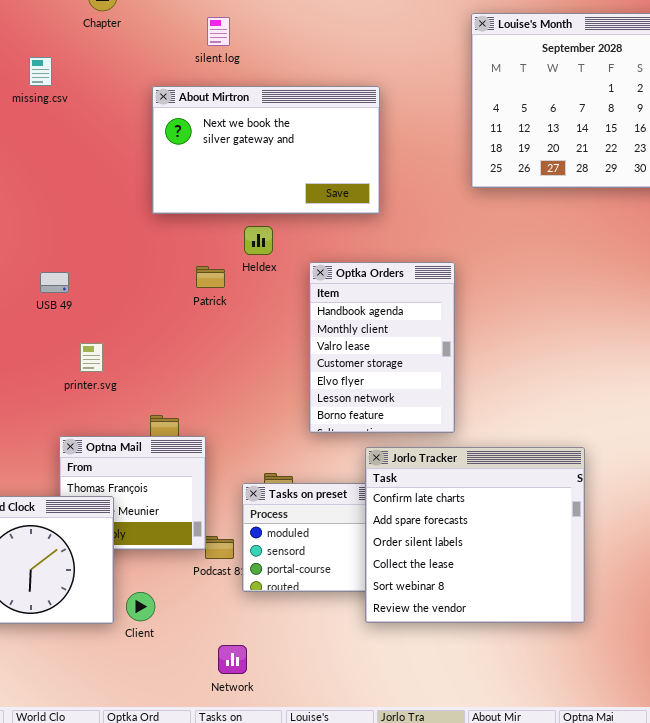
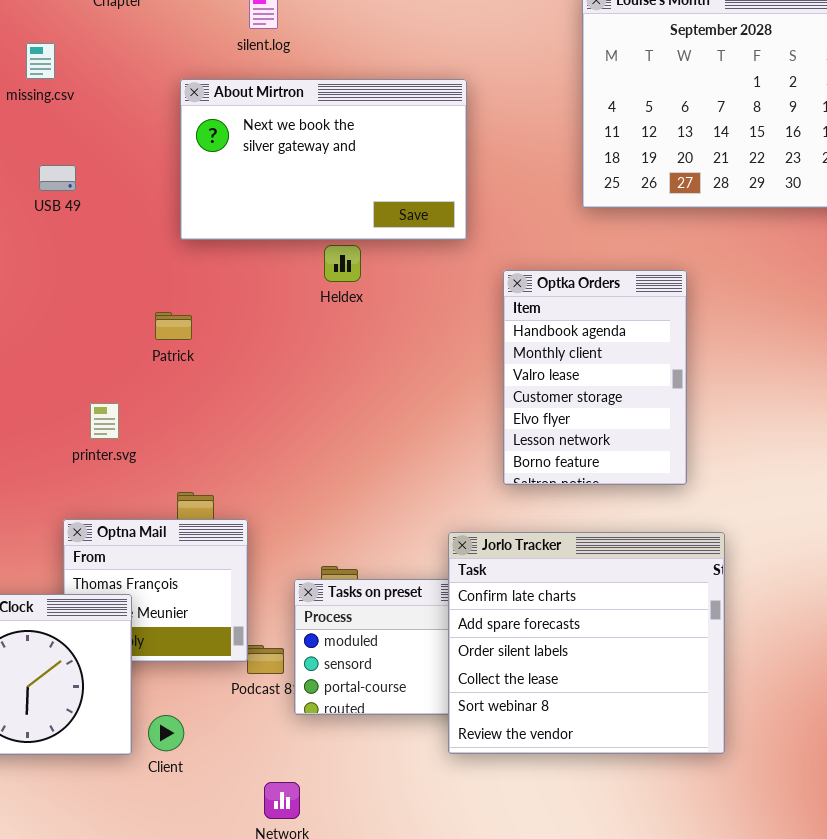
Heldex: [244,226,273,255] -> [324,245,361,282], moved
Optka Orders: [309,262,455,433] -> [503,270,687,485], moved
Patrick: [196,266,225,288] -> [155,312,192,340], moved
USB 49: [40,272,69,293] -> [39,165,76,191], moved

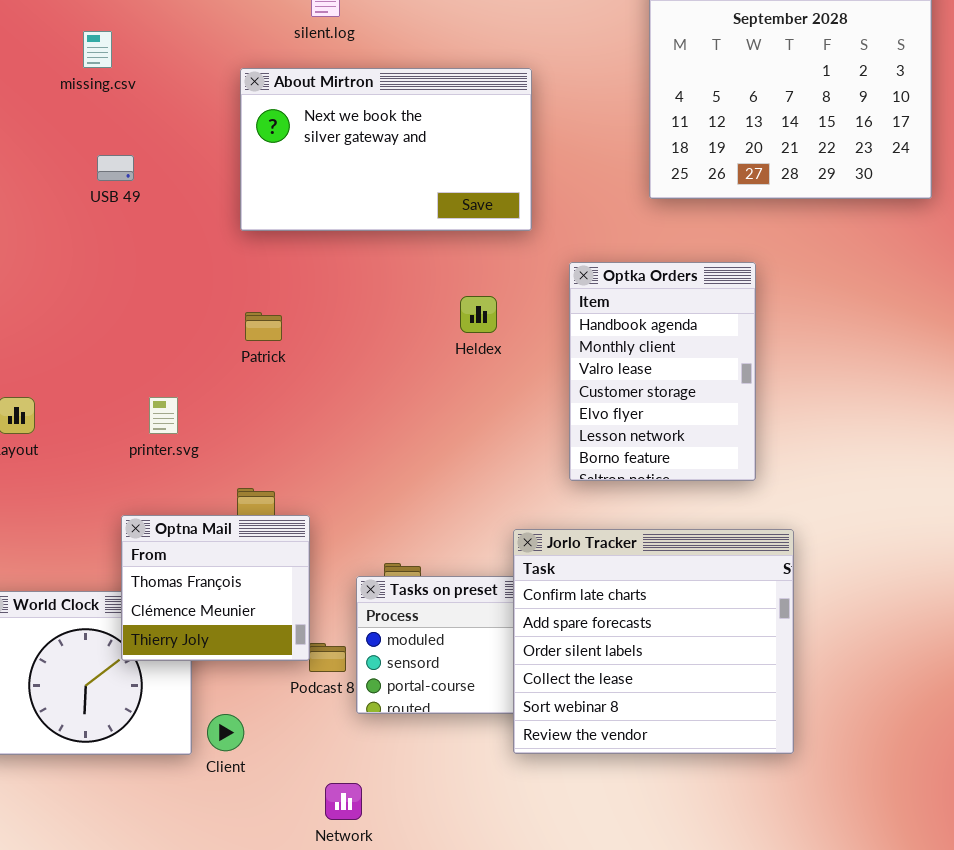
Heldex: [324,245,361,282] -> [460,296,497,333], moved
Patrick: [155,312,192,340] -> [245,312,282,341], moved
Optna Mail: [63,519,248,662] -> [121,515,310,661], raised

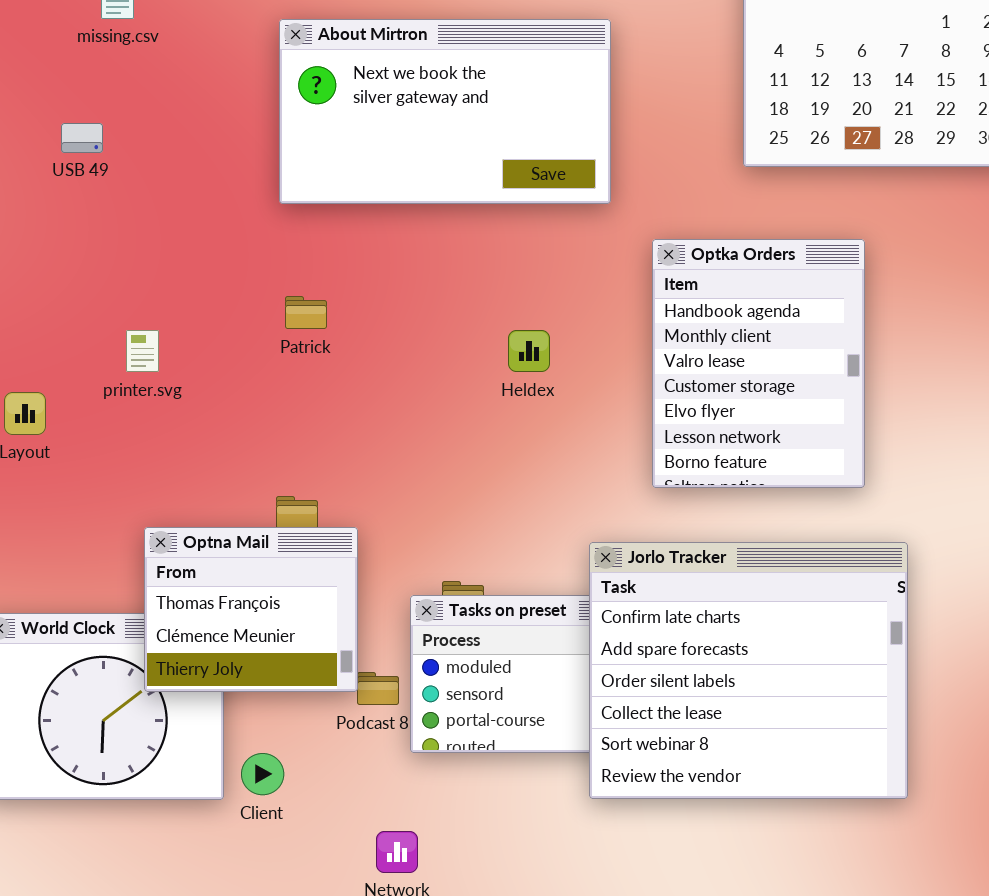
USB 49: [97,155,134,181] -> [61,123,103,153], moved
Heldex: [460,296,497,333] -> [508,330,550,372], moved
printer.svg: [149,397,178,434] -> [126,330,159,372], moved

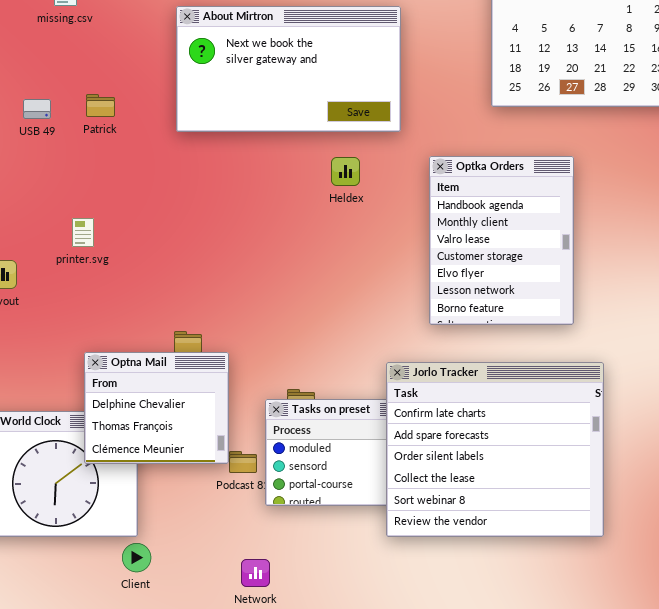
USB 49: [61,123,103,153] -> [23,99,51,119], moved
Patrick: [285,296,327,329] -> [86,94,115,117], moved
Heldex: [508,330,550,372] -> [331,157,360,186], moved
Optna Mail: [144,527,358,692] -> [84,352,229,464], scrolled up 1 row
Client: [241,753,284,795] -> [122,543,151,572], moved

